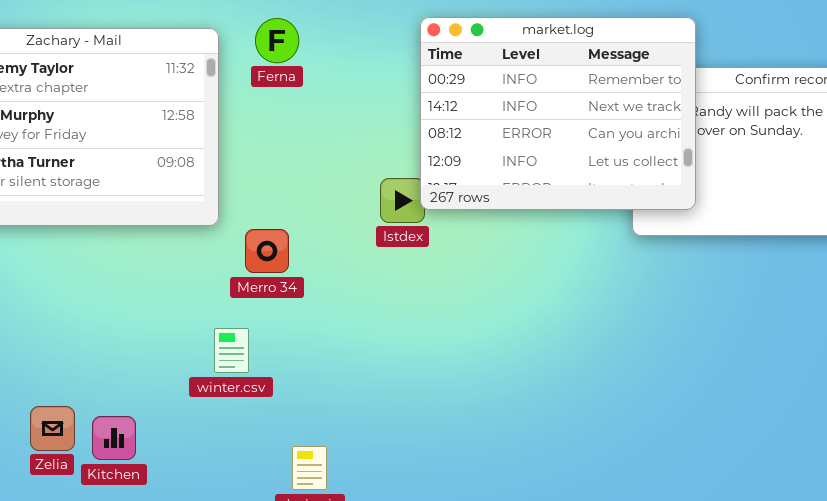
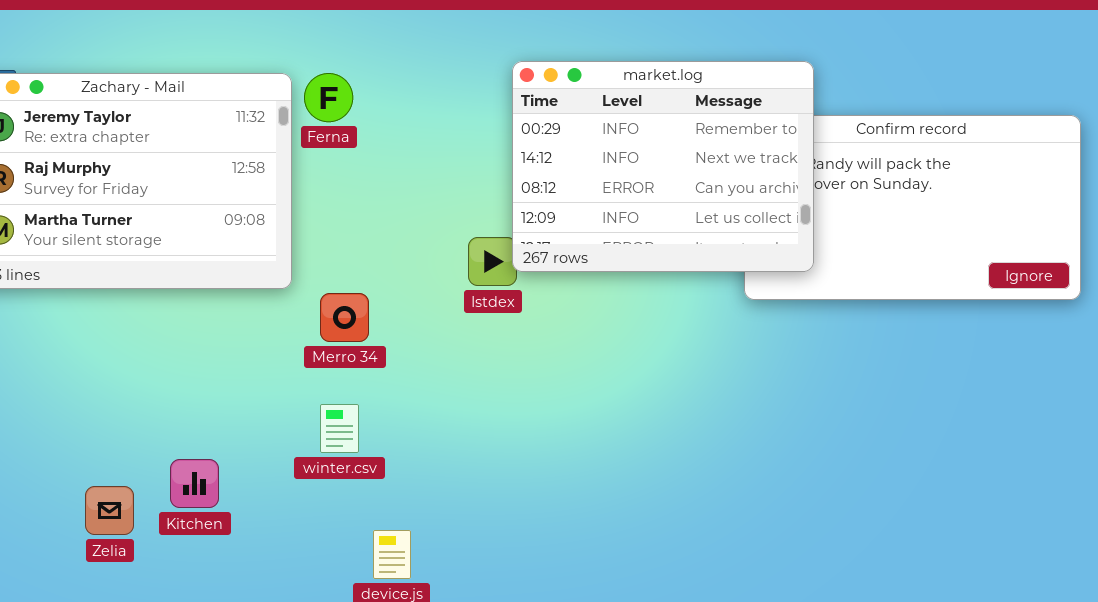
Ferna: [255,18,299,63] -> [304,73,353,122], moved
winter.csv: [214,328,249,373] -> [320,404,359,453], moved
Kitchen: [92,416,136,460] -> [170,459,219,508], moved

